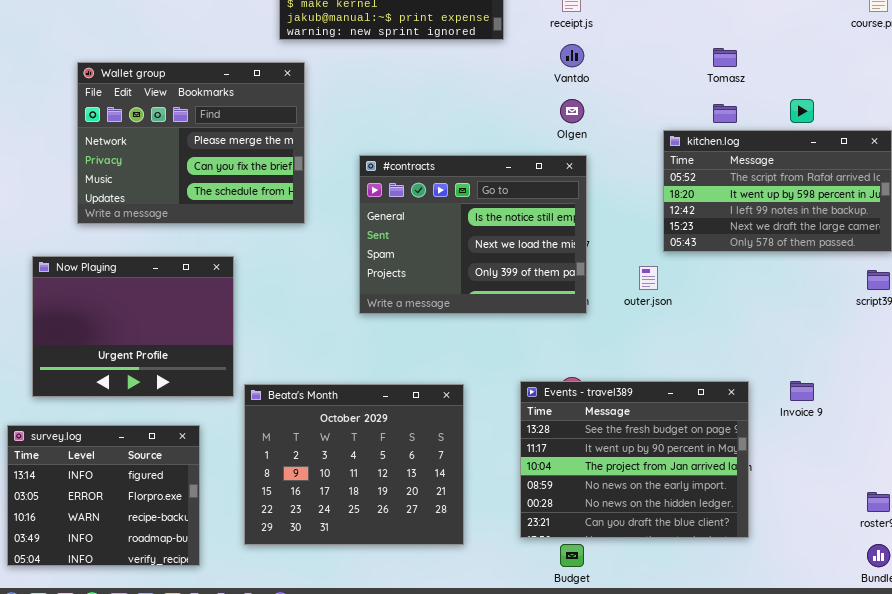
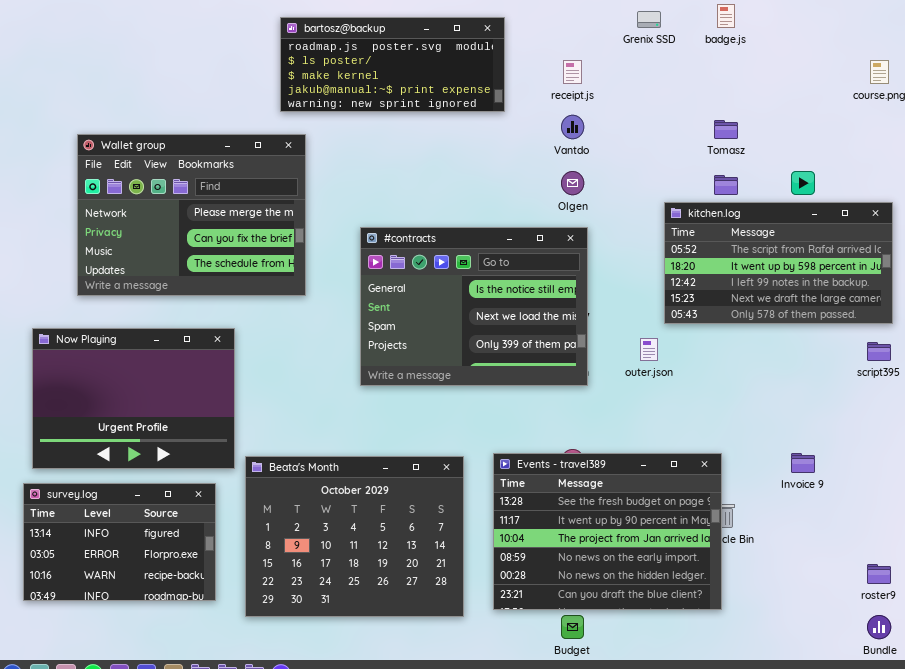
Events - travel389: [520,381,749,538] -> [493,453,722,610], moved
survey.log: [7,425,200,566] -> [23,483,216,601], moved, resized

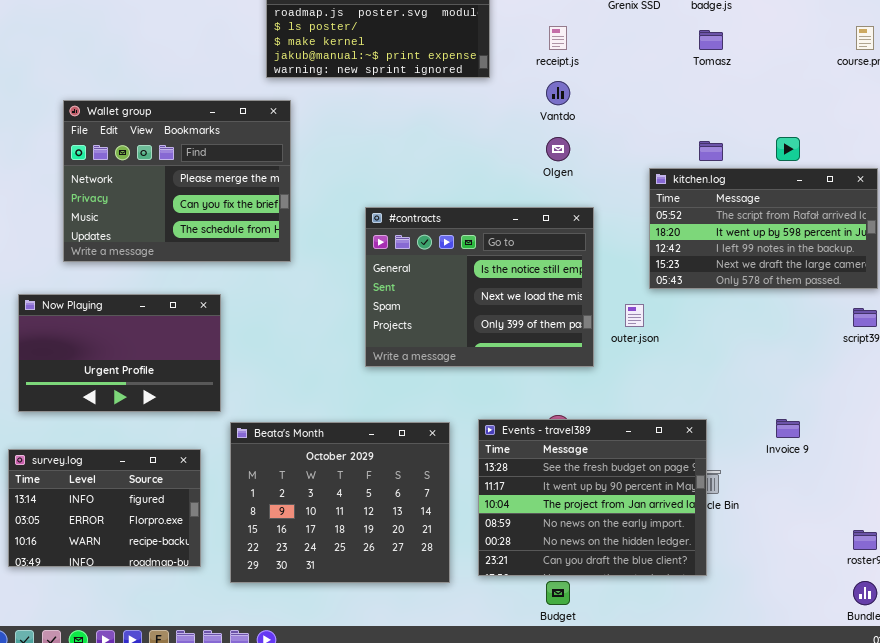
Tomasz: [714,120,738,139] -> [699,30,723,50], moved
#contracts: [360,227,588,386] -> [365,207,594,367], moved
Now Playing: [32,328,235,469] -> [18,294,221,412], resized

